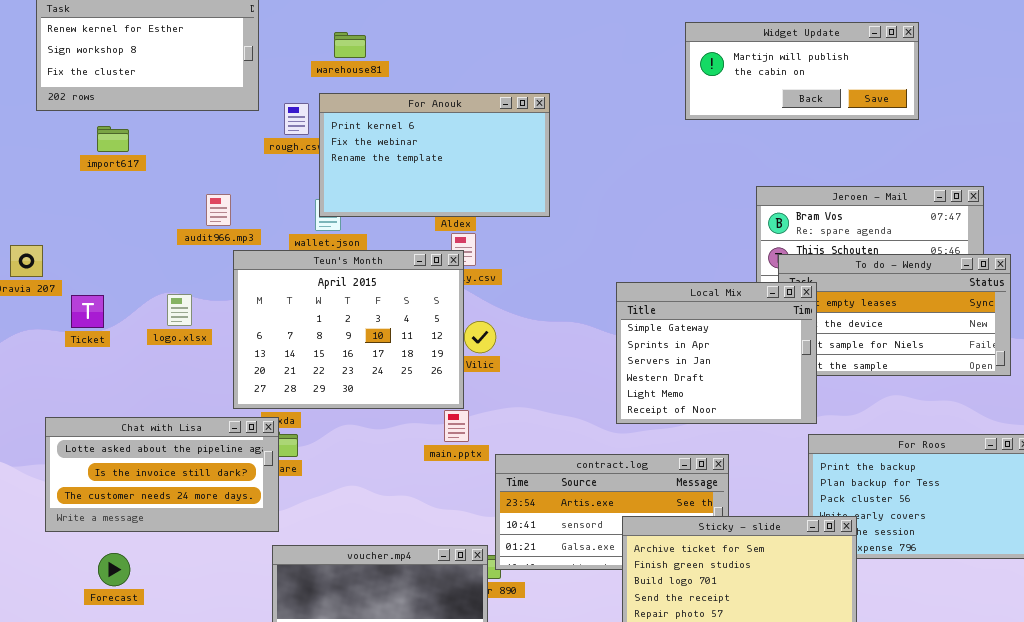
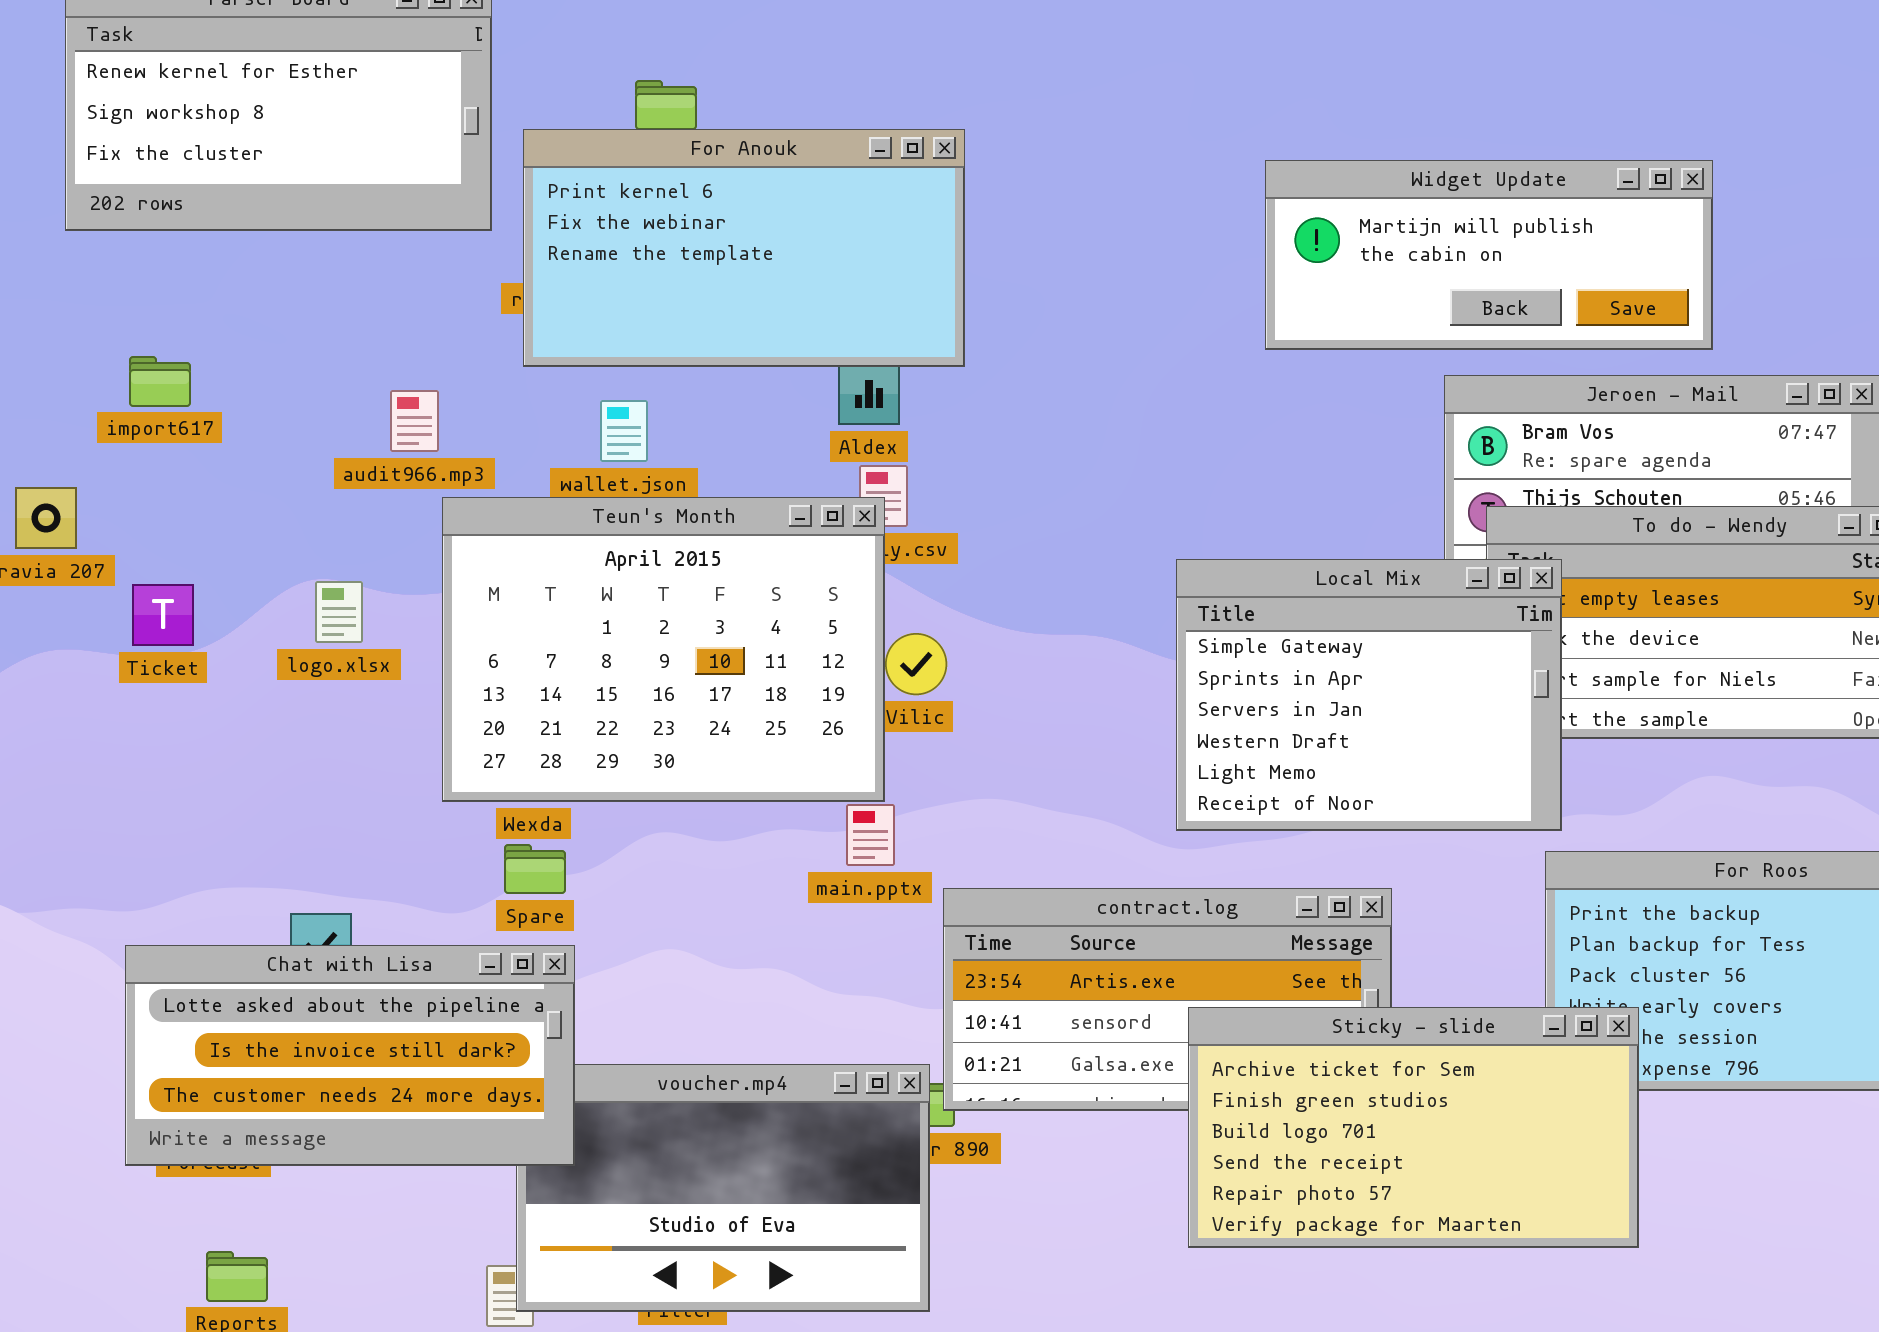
Widget Update: [685,22,919,120] -> [1265,160,1713,350], moved
For Anouk: [319,93,550,217] -> [523,129,965,367], moved
import617: [97,126,129,152] -> [129,356,191,407], moved
Chat with Lisa: [45,417,279,532] -> [125,945,575,1166], moved

